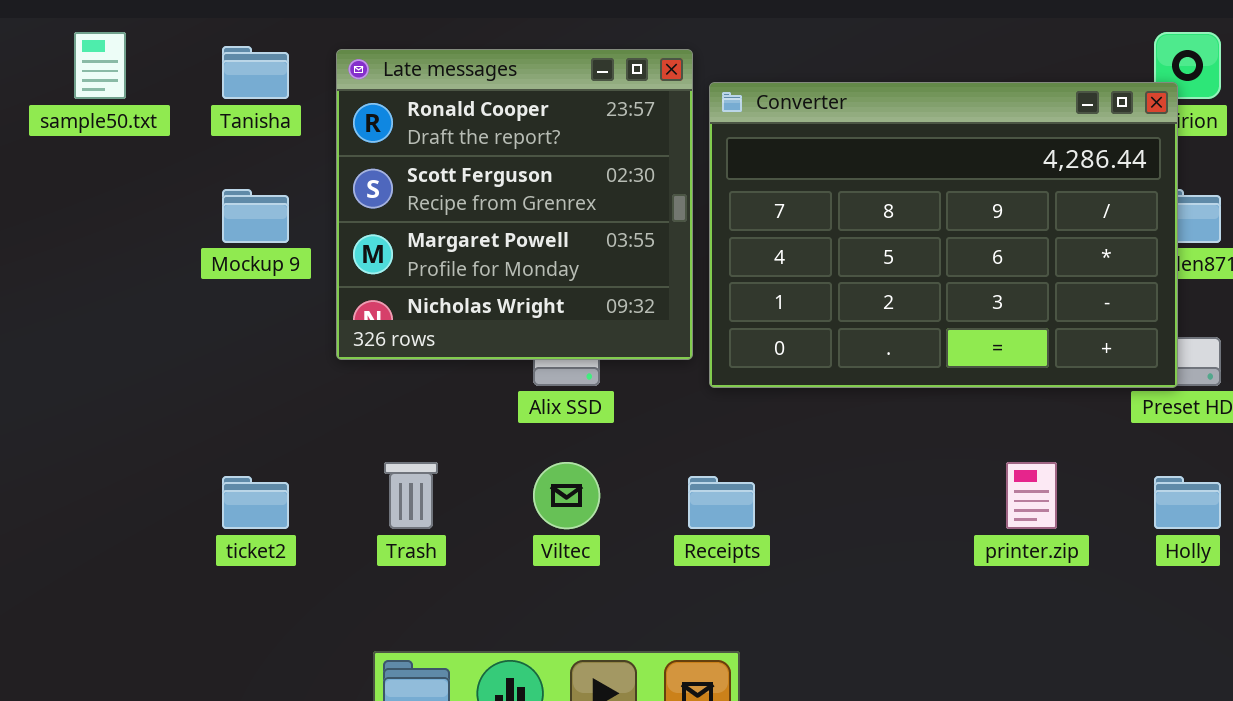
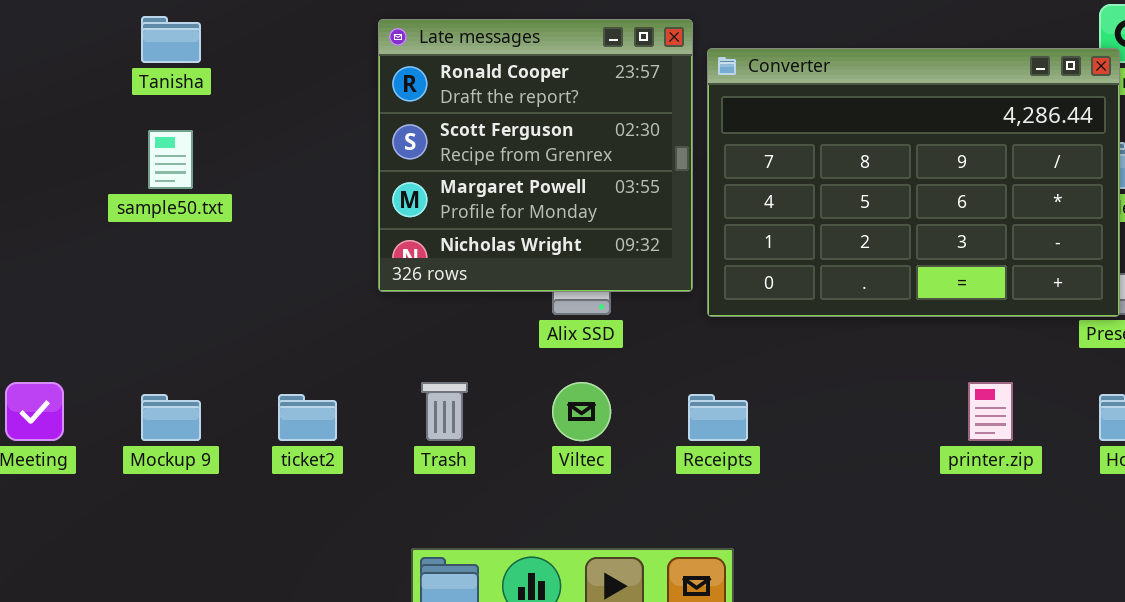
sample50.txt: [74,32,126,99] -> [148,130,193,189], moved
Tanisha: [222,46,289,99] -> [141,16,201,63], moved
Mockup 9: [222,189,289,243] -> [141,394,201,441], moved

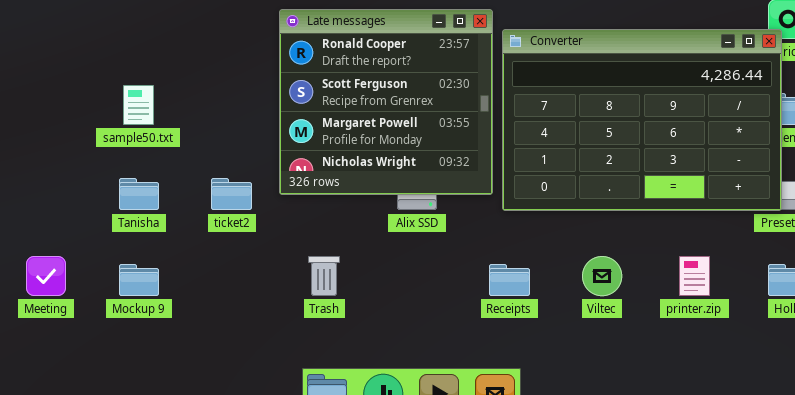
Tanisha: [141,16,201,63] -> [119,178,159,210], moved
Viltec: [552,382,611,441] -> [582,256,622,296], moved
ticket2: [278,394,337,441] -> [211,178,252,210], moved

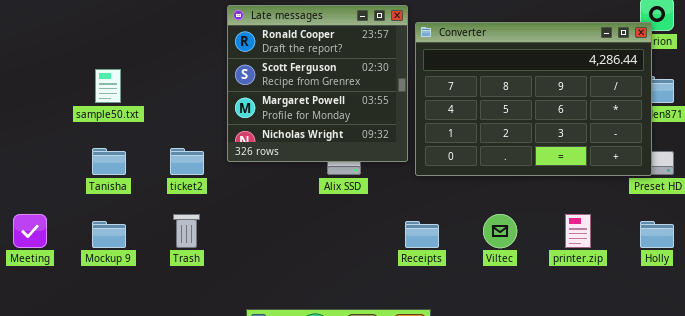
Trash: [308,256,340,296] -> [173,214,200,248], moved

